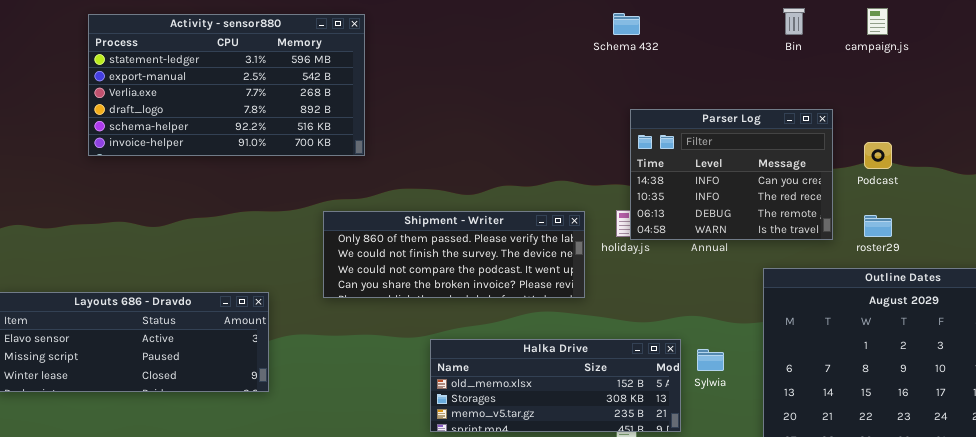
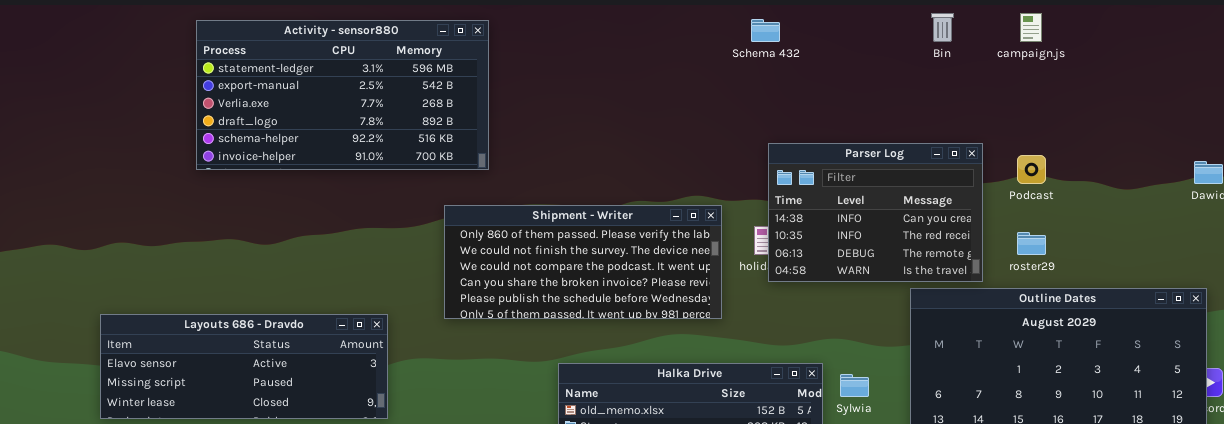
Parser Log: [630,109,833,240] -> [768,143,983,282], moved
Shipment - Writer: [323,211,585,298] -> [444,205,722,319], resized

